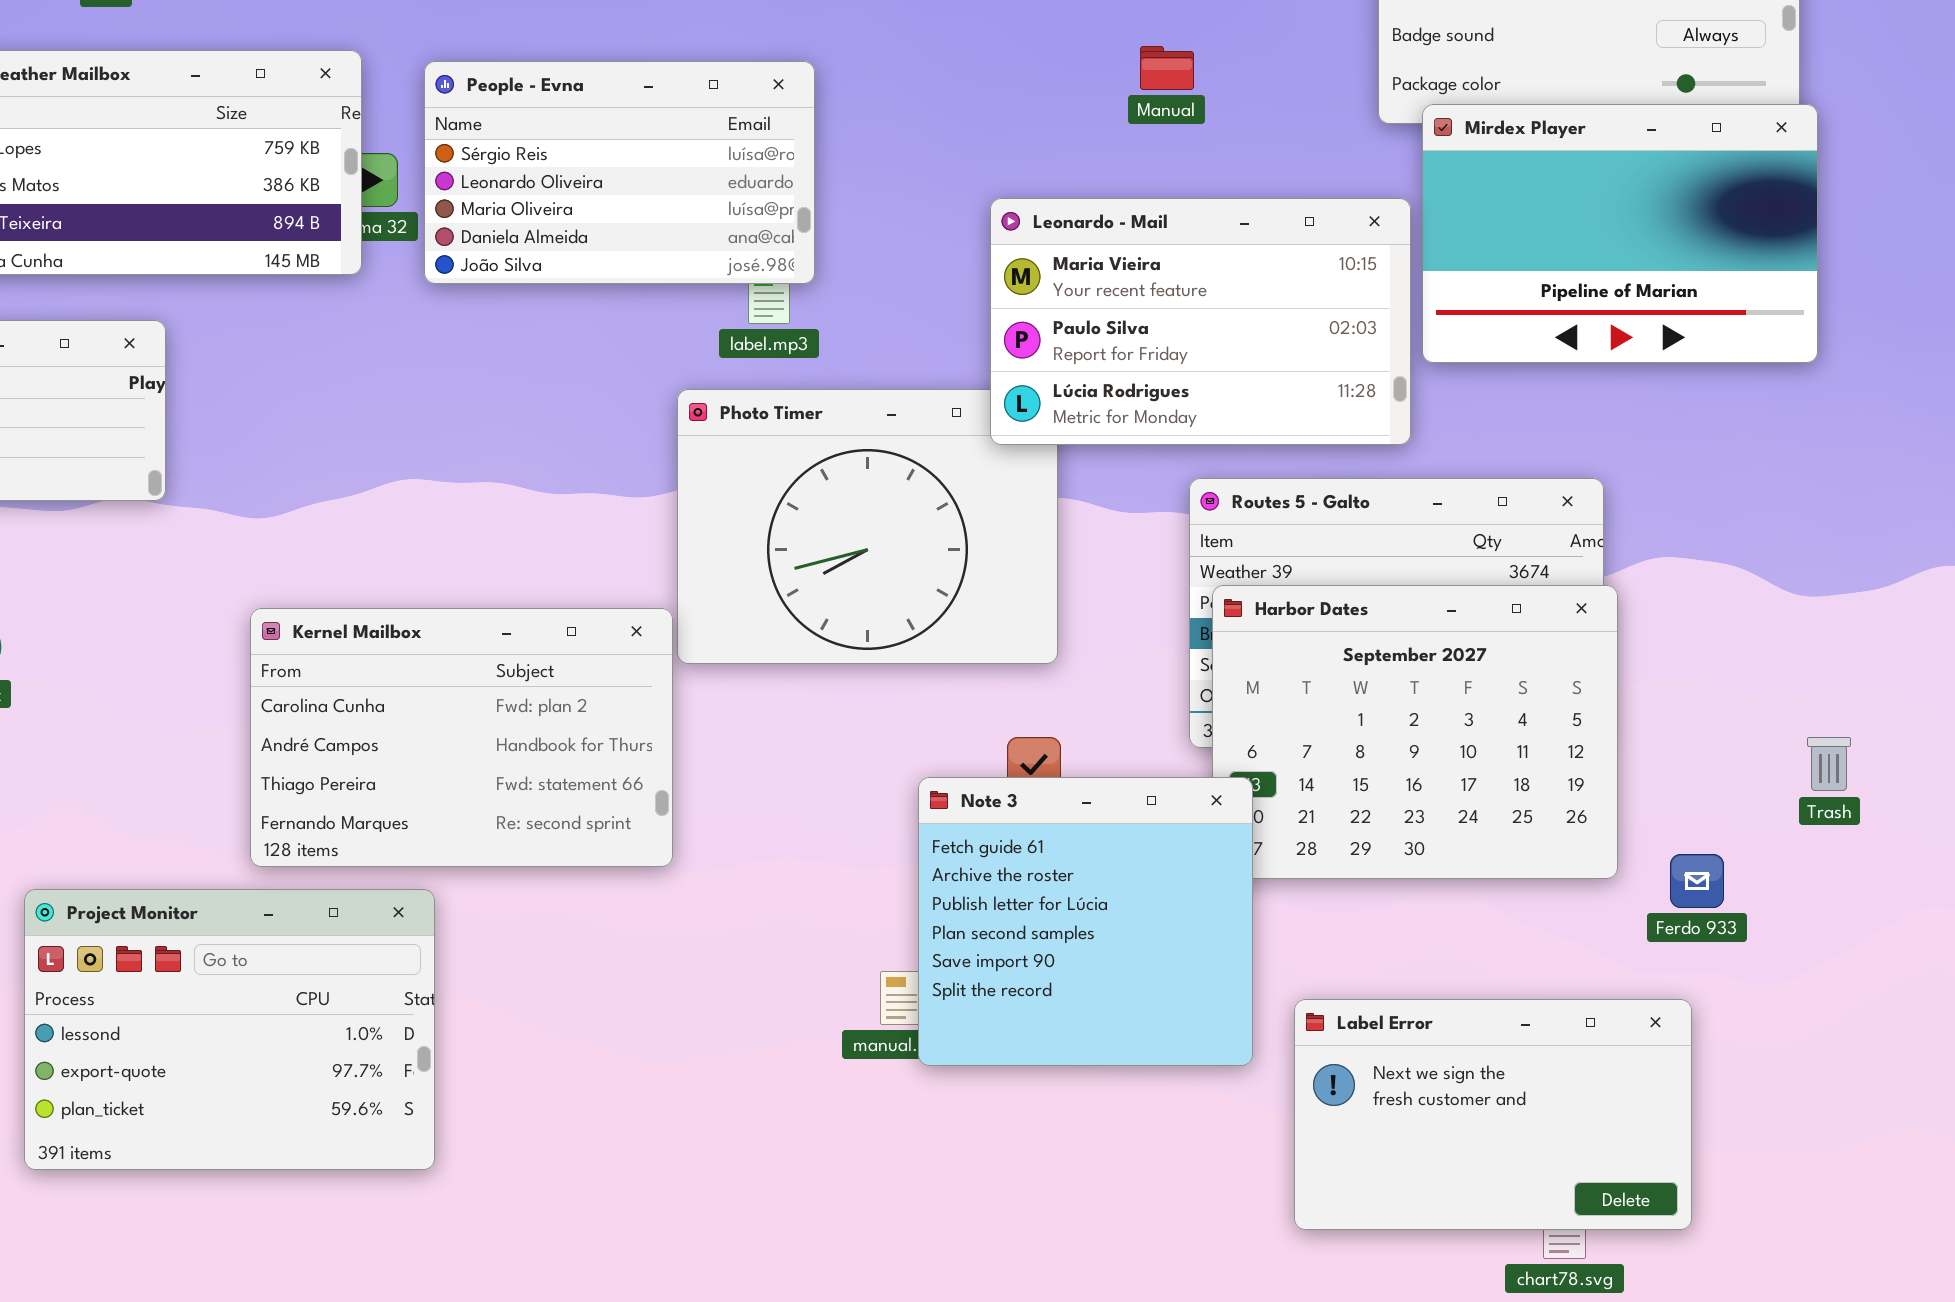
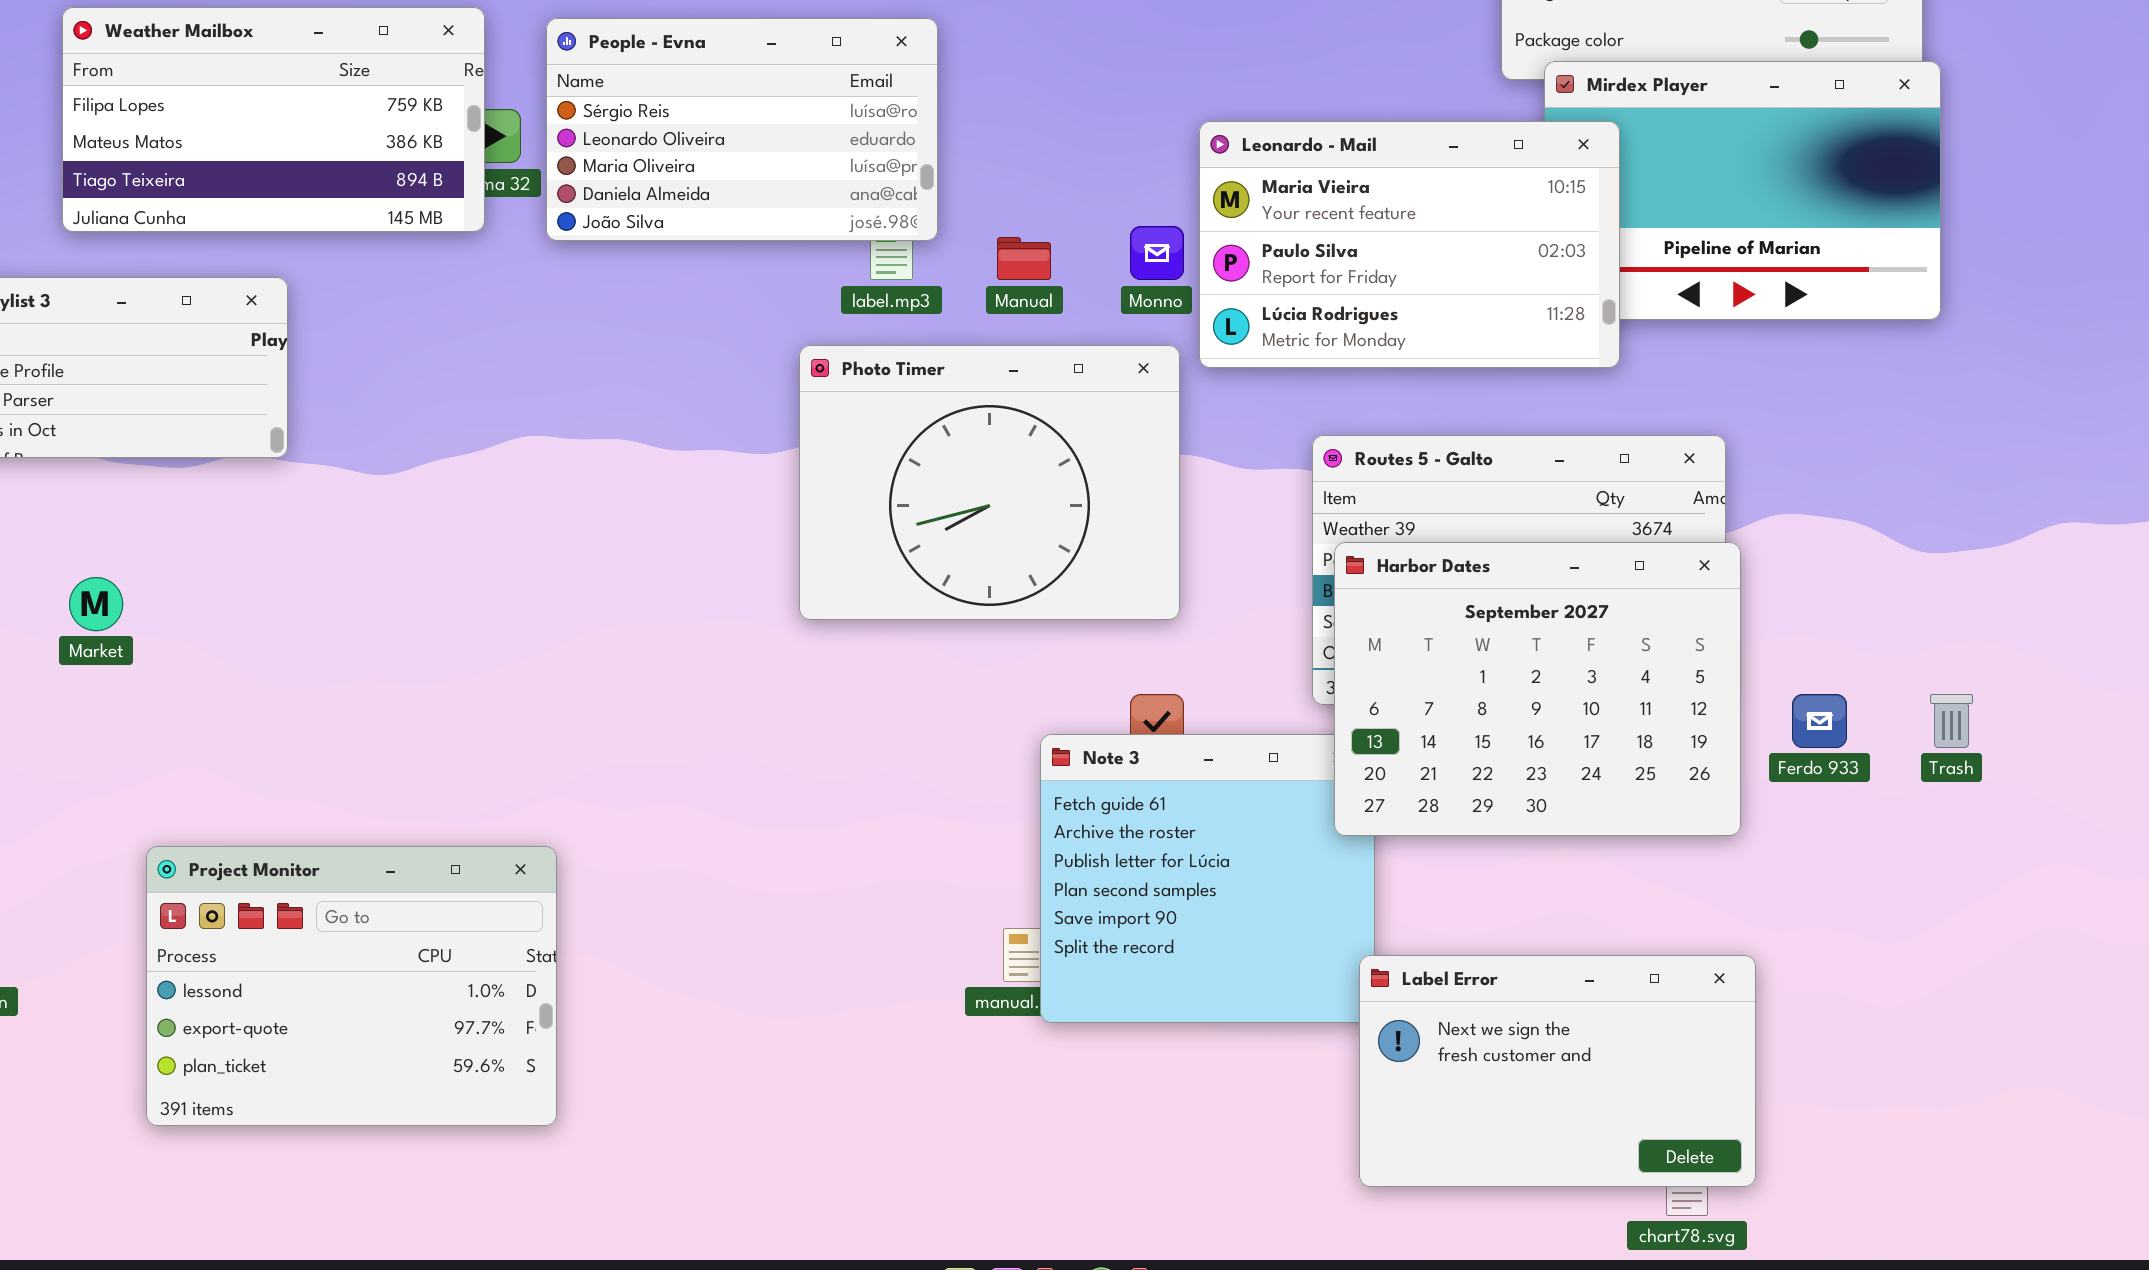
Manual: [1140,46,1194,90] -> [997,237,1051,280], moved
Leonardo - Mail: [990,198,1411,445] -> [1199,121,1620,368], moved
Harbor Dates: [1212,585,1618,879] -> [1334,542,1741,836], raised
Kernel Mailbox: [250,608,673,867] -> none, closed
Ferdo 933: [1670,854,1724,908] -> [1792,694,1847,748], moved
Label Error: [1294,999,1692,1230] -> [1359,955,1756,1187], moved

